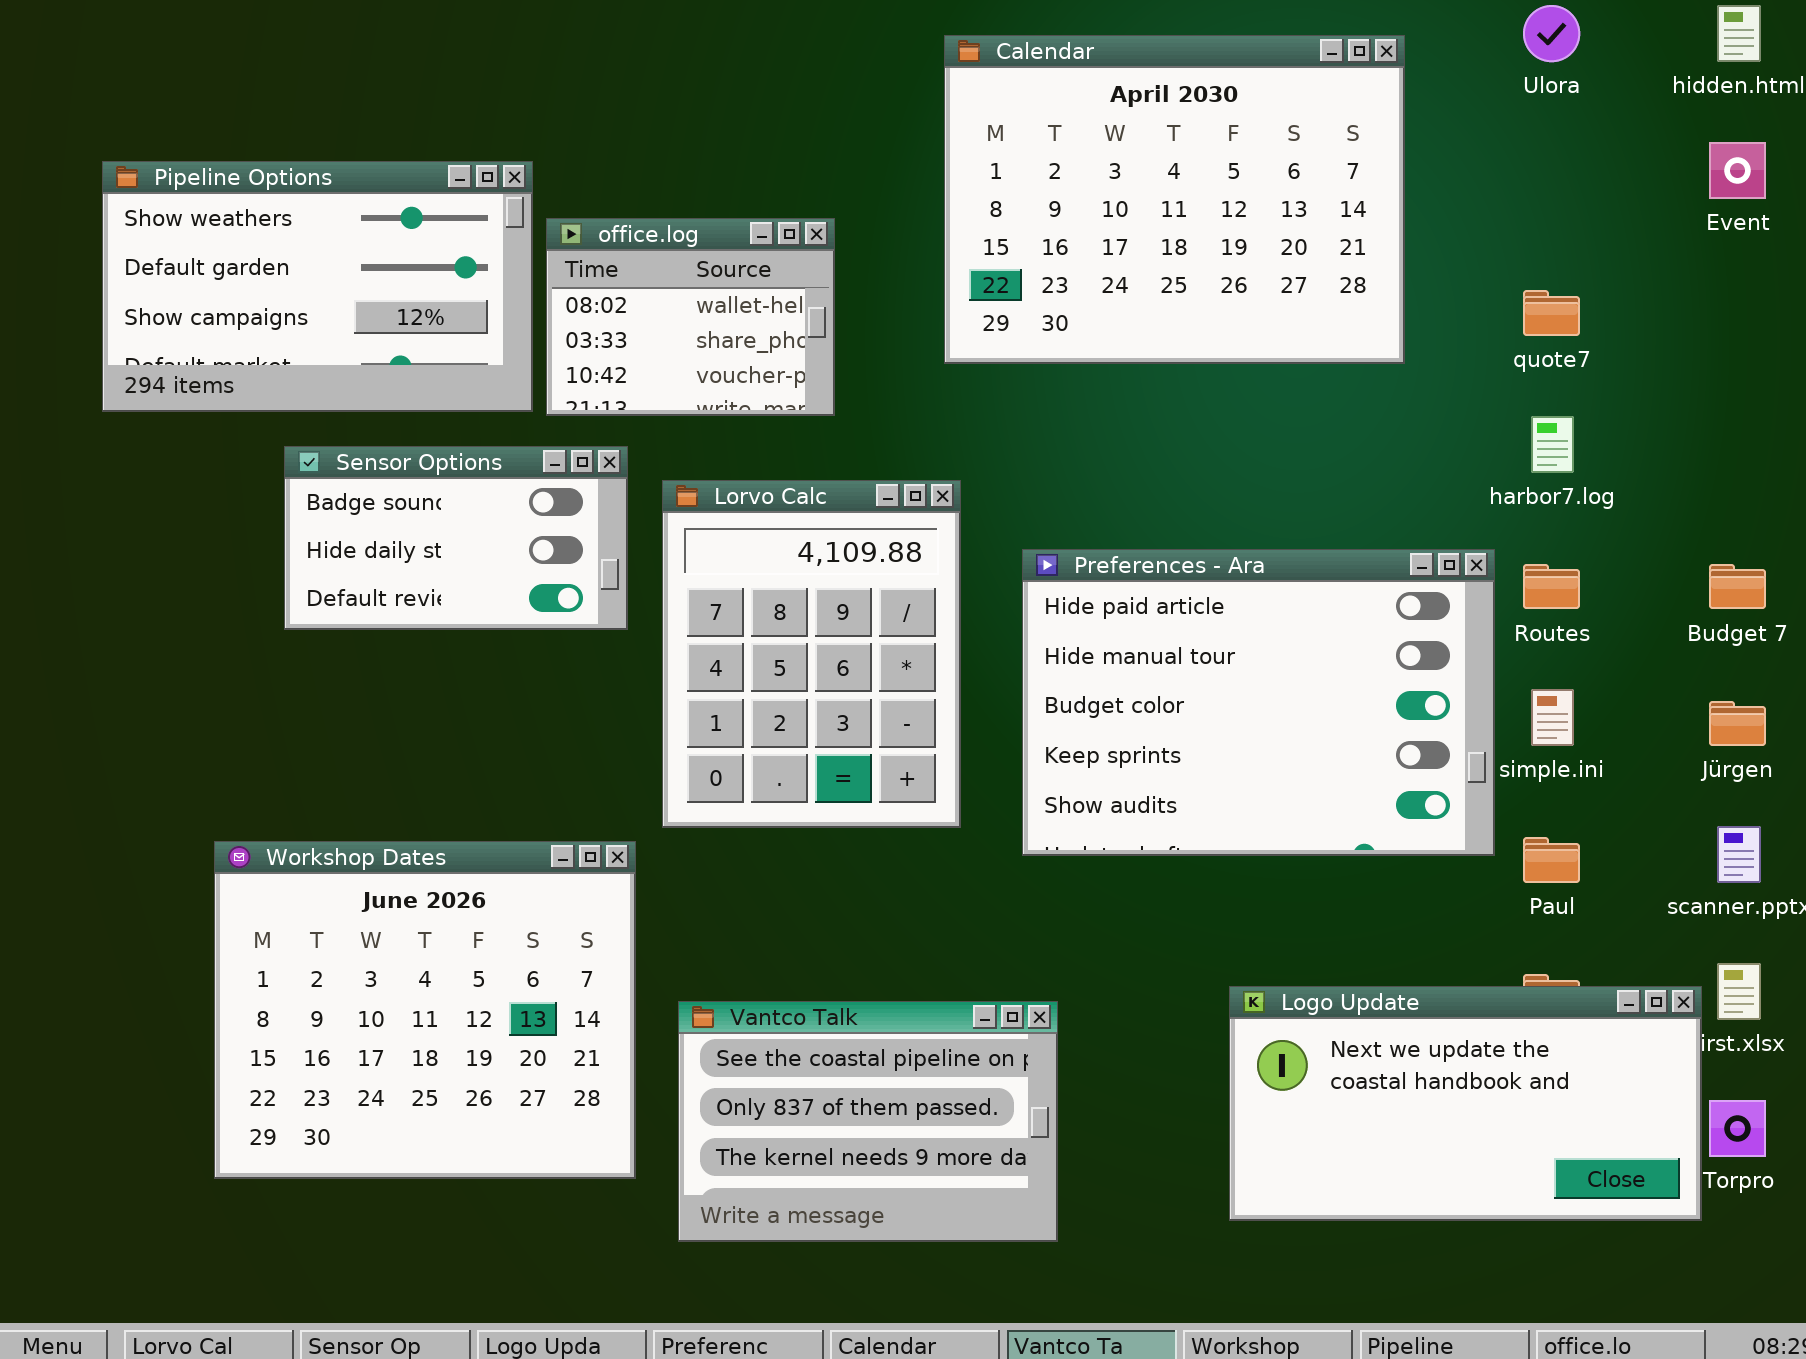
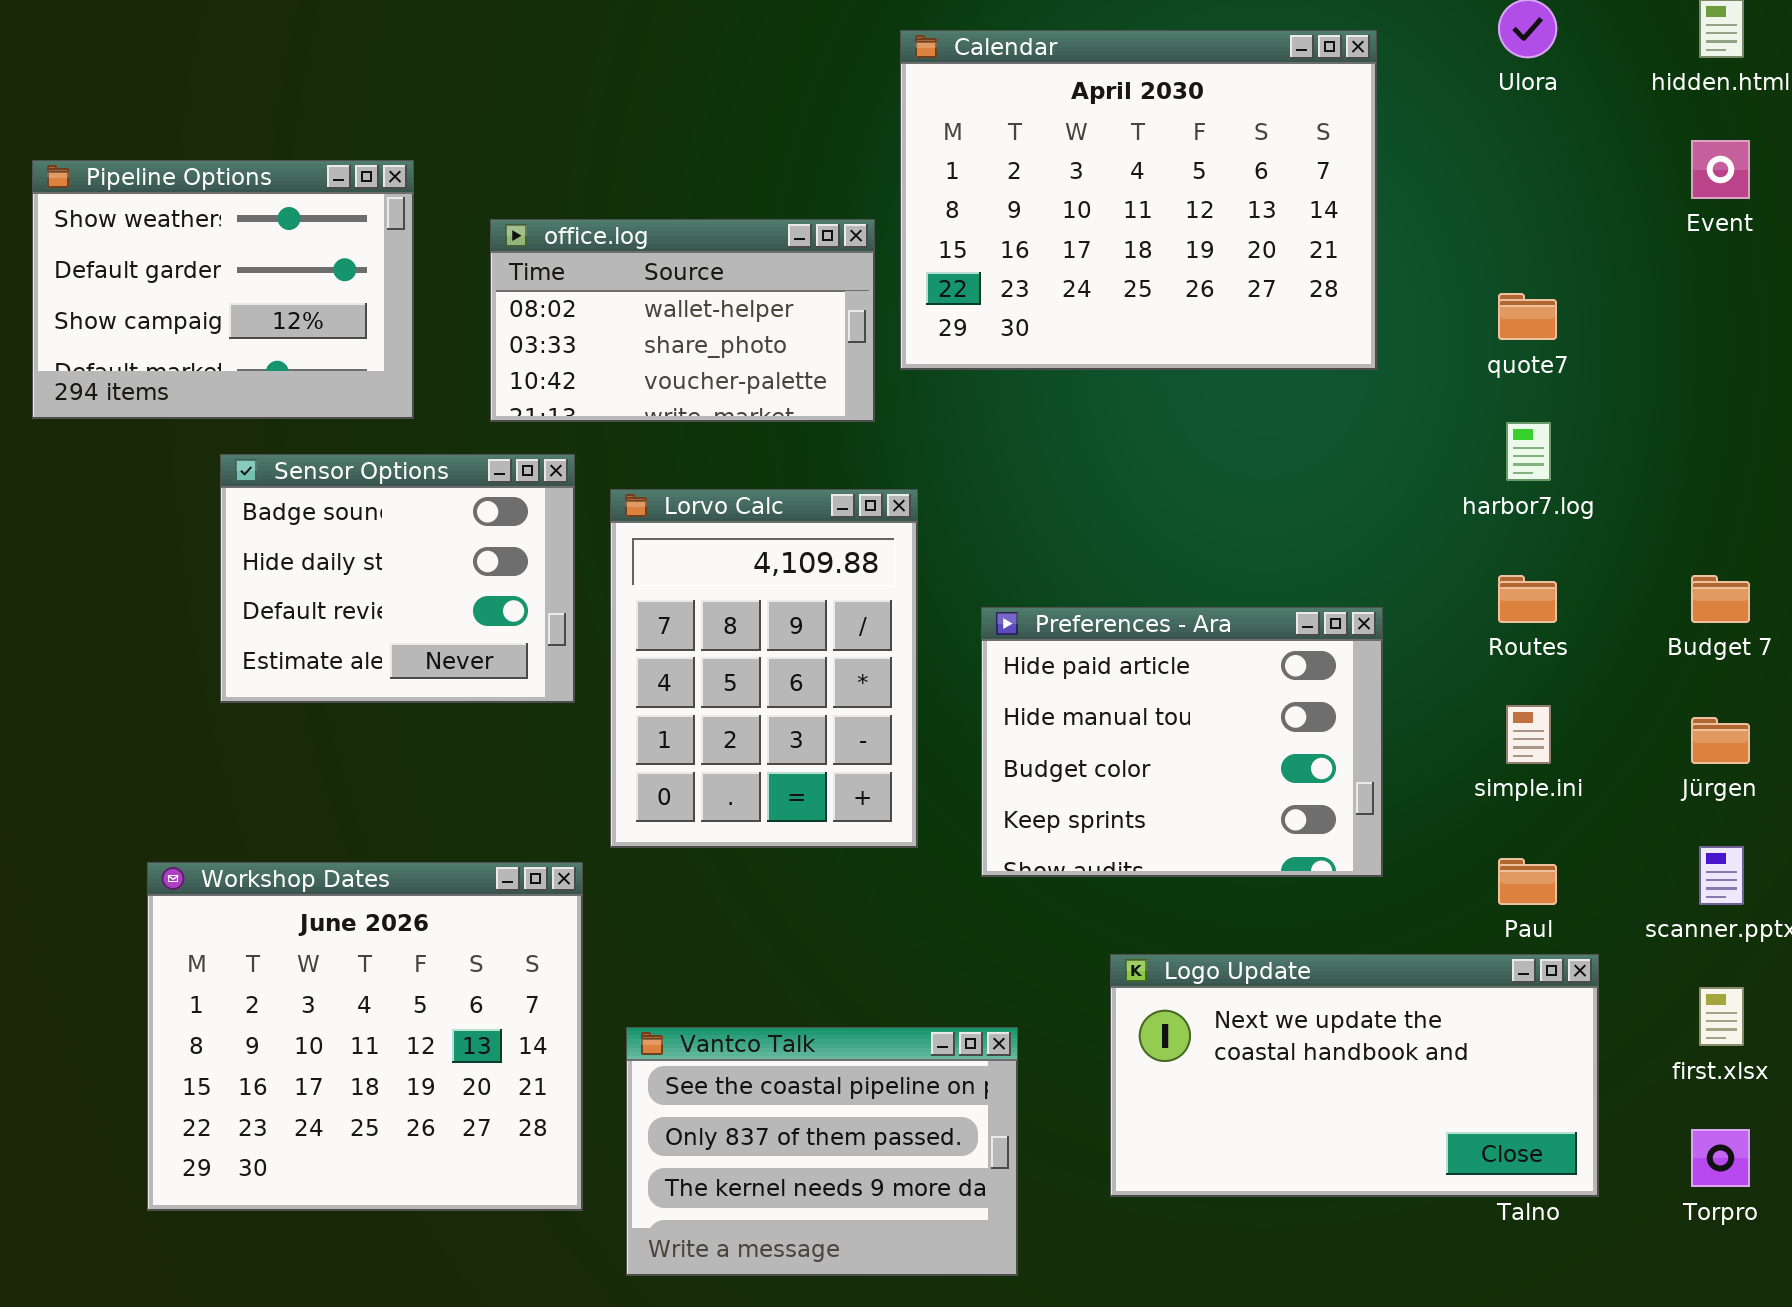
Pipeline Options: [102,161,533,412] -> [32,160,414,419], resized
office.log: [546,218,835,416] -> [490,219,875,422], resized
Sensor Options: [284,446,628,630] -> [220,454,575,703], resized
Preferences - Ara: [1022,549,1495,856] -> [981,607,1383,877], resized
Logo Update: [1229,986,1702,1221] -> [1110,954,1599,1197], moved

